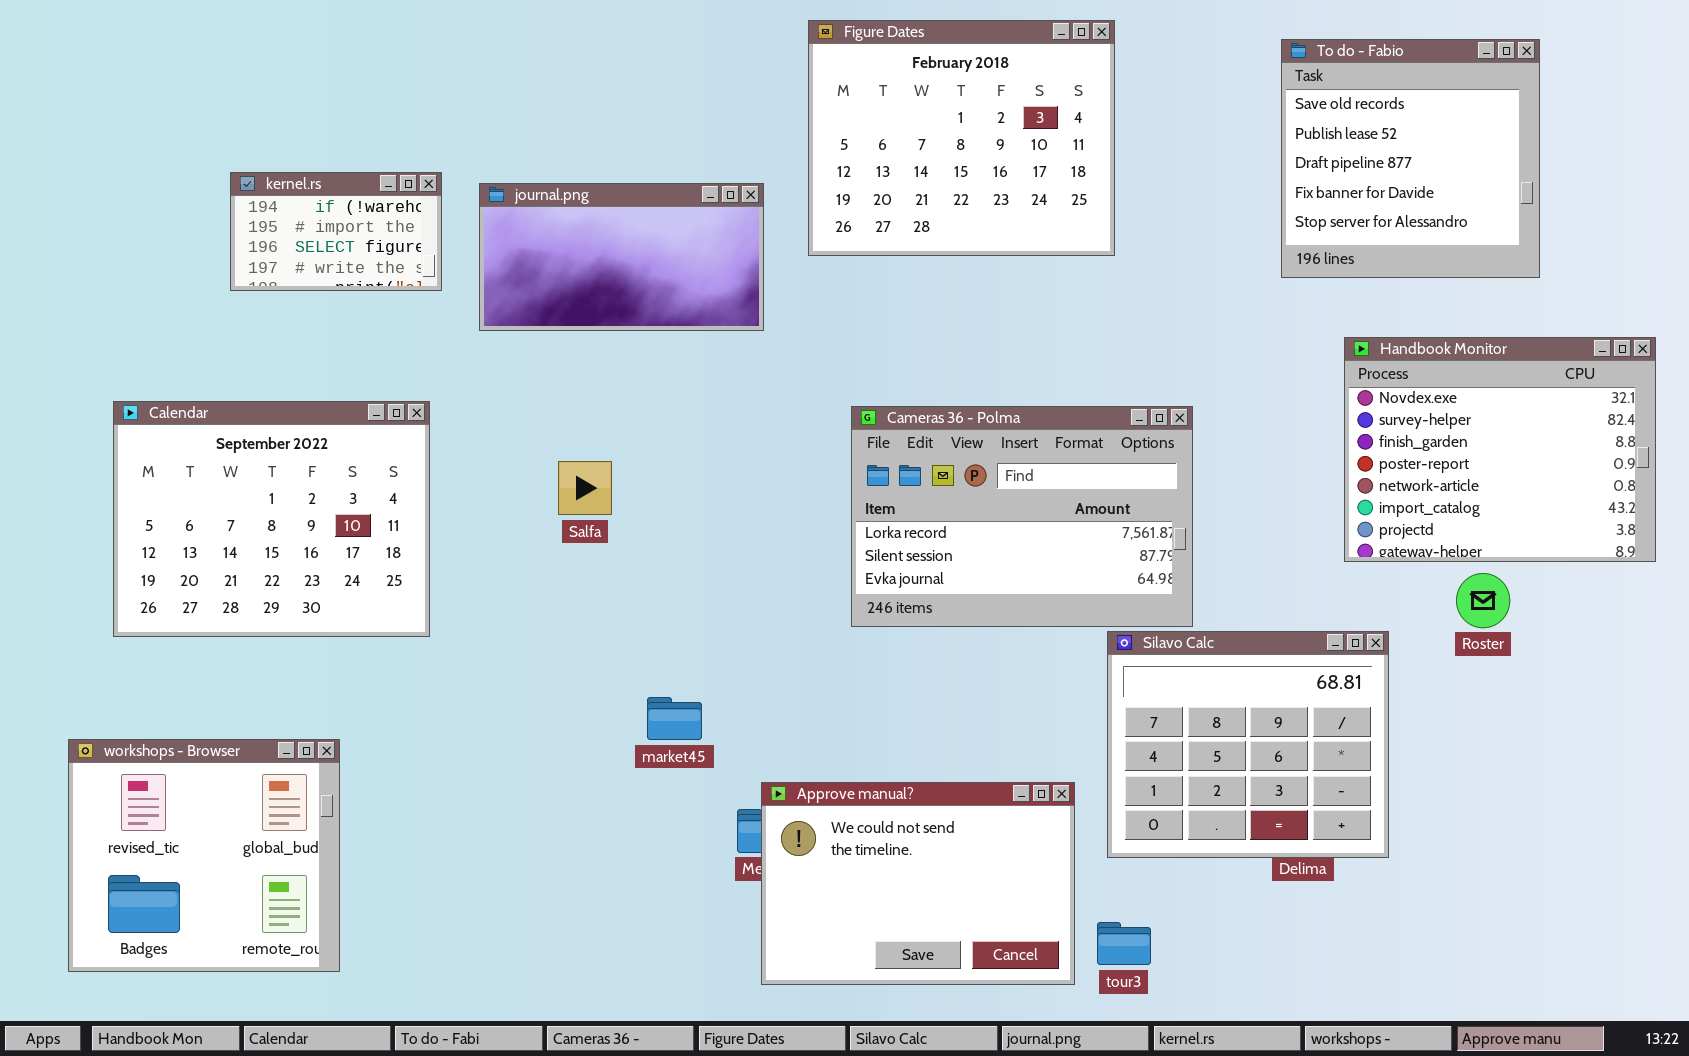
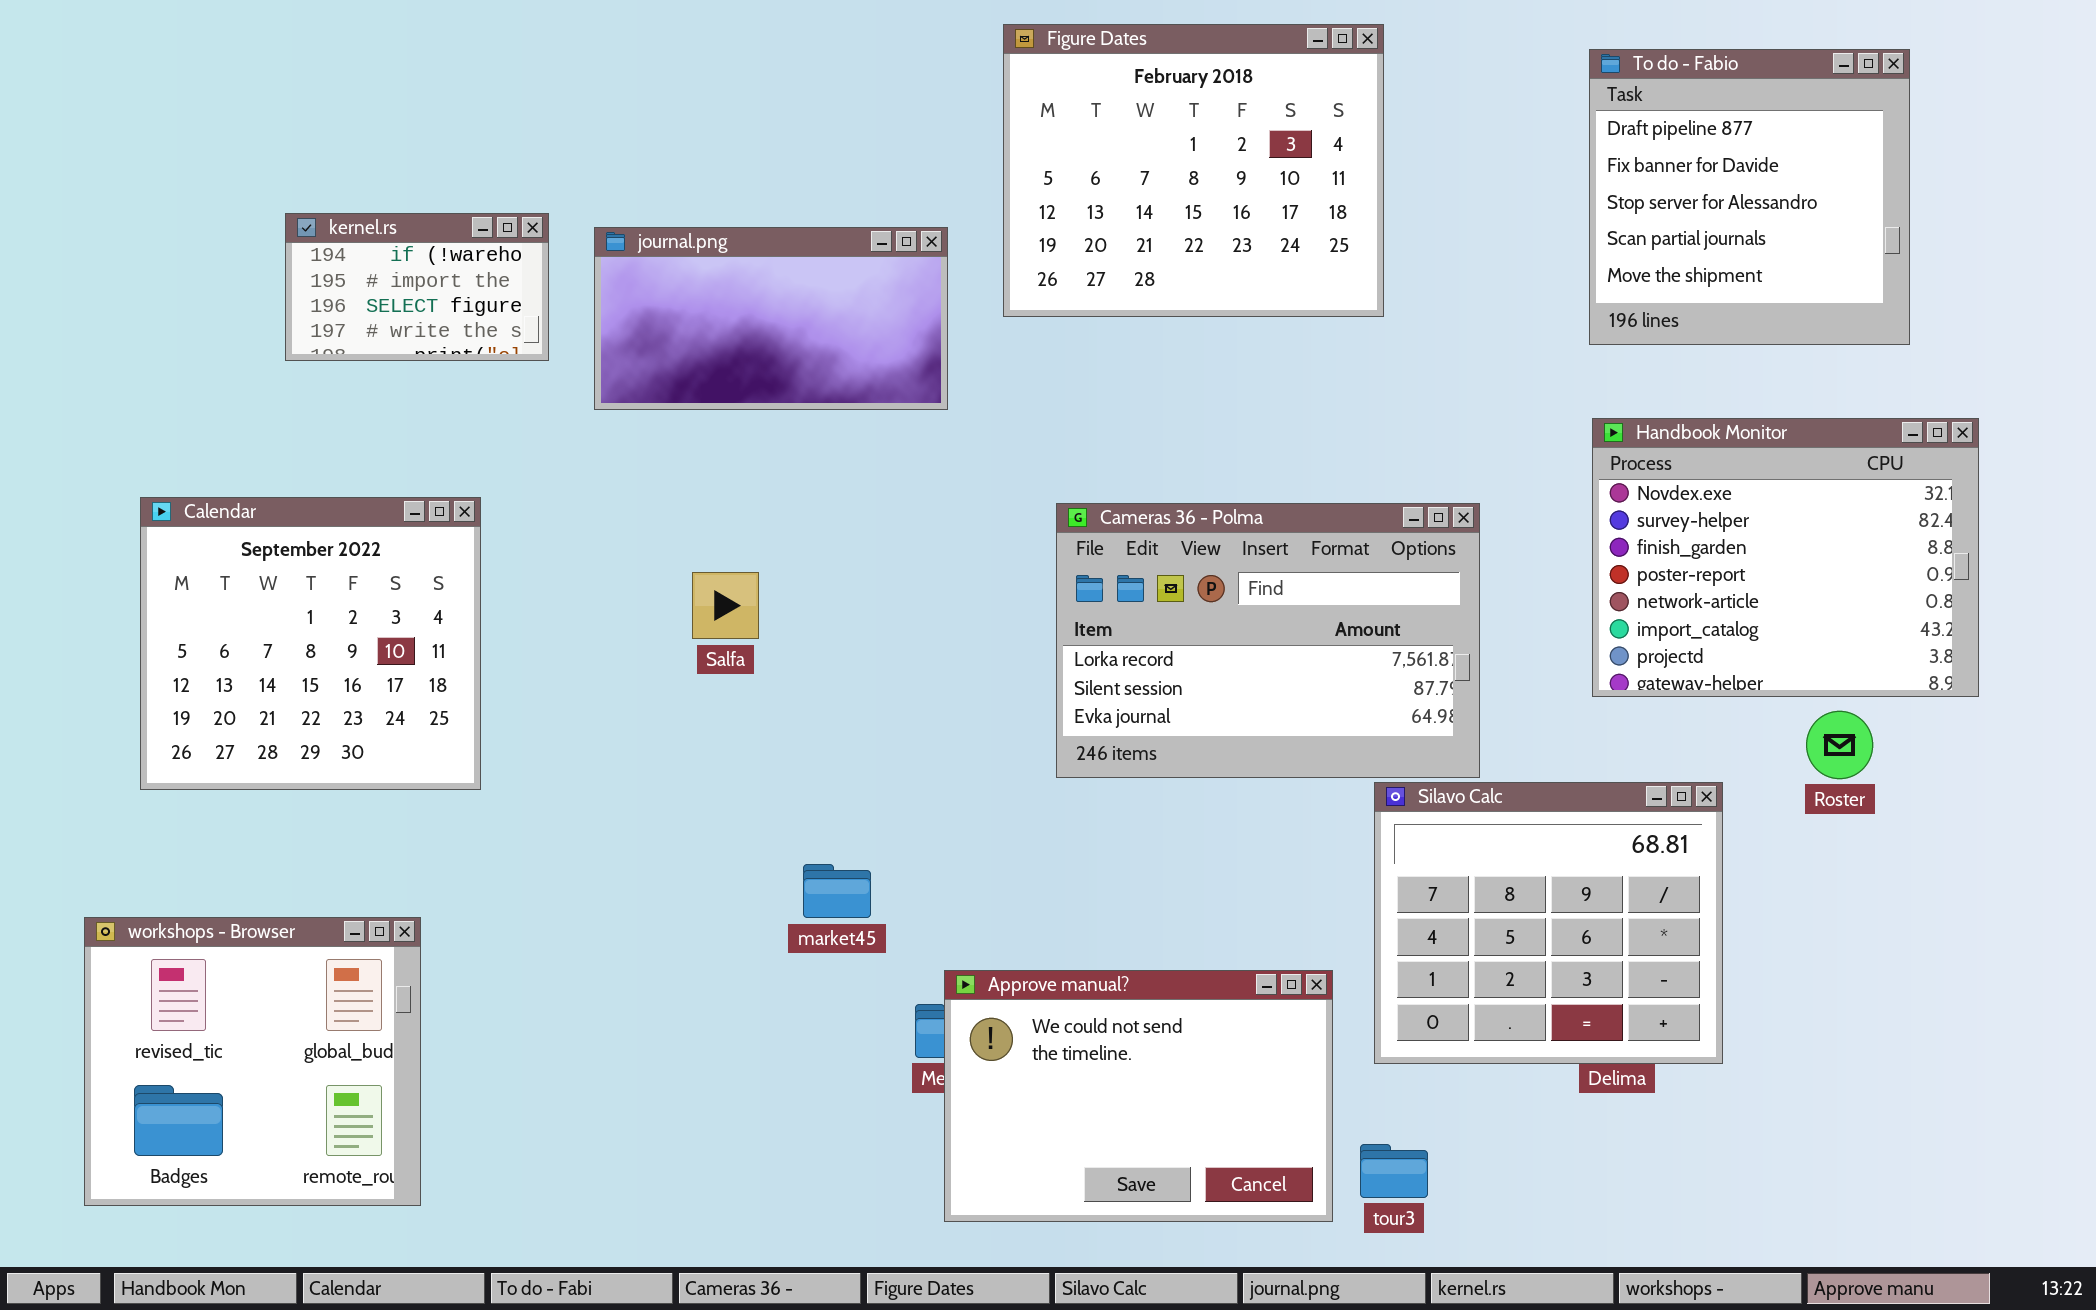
To do - Fabio: [1281,39,1540,278] -> [1589,49,1910,345], scrolled down 2 rows
Handbook Monitor: [1344,337,1656,562] -> [1592,418,1979,697], moved
Calendar: [113,401,430,637] -> [140,497,481,790], resized

